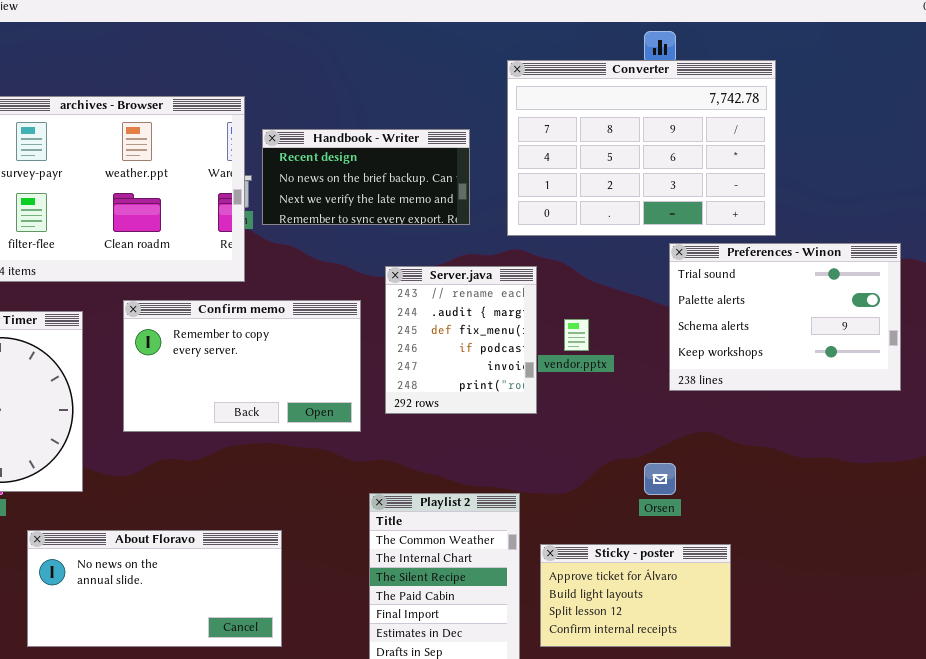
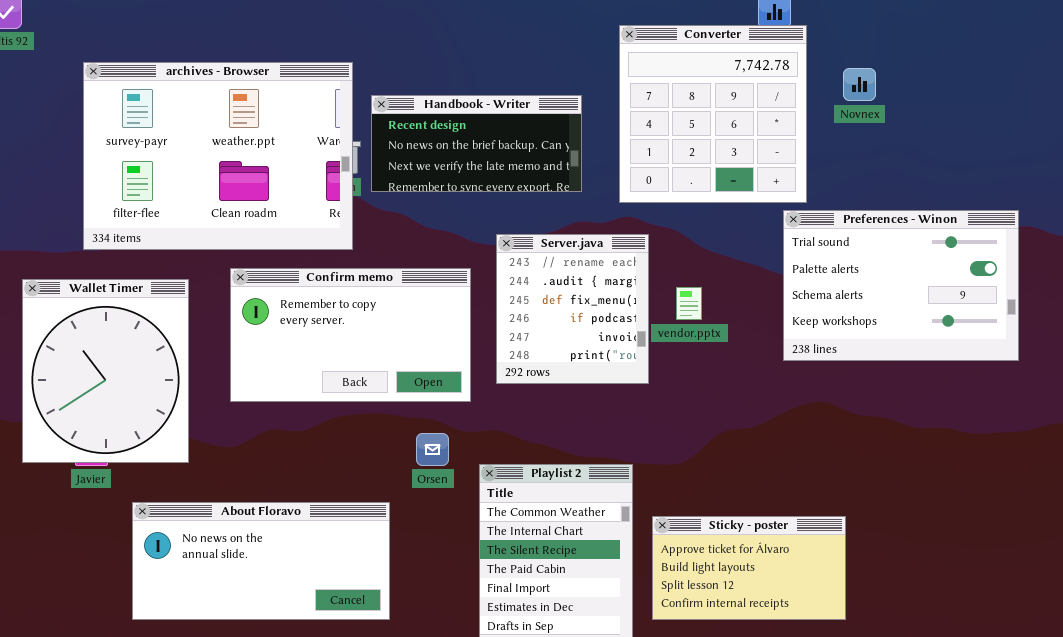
Converter: [507,60,776,236] -> [619,25,807,203], resized
Orsen: [644,463,676,495] -> [416,433,449,466], moved

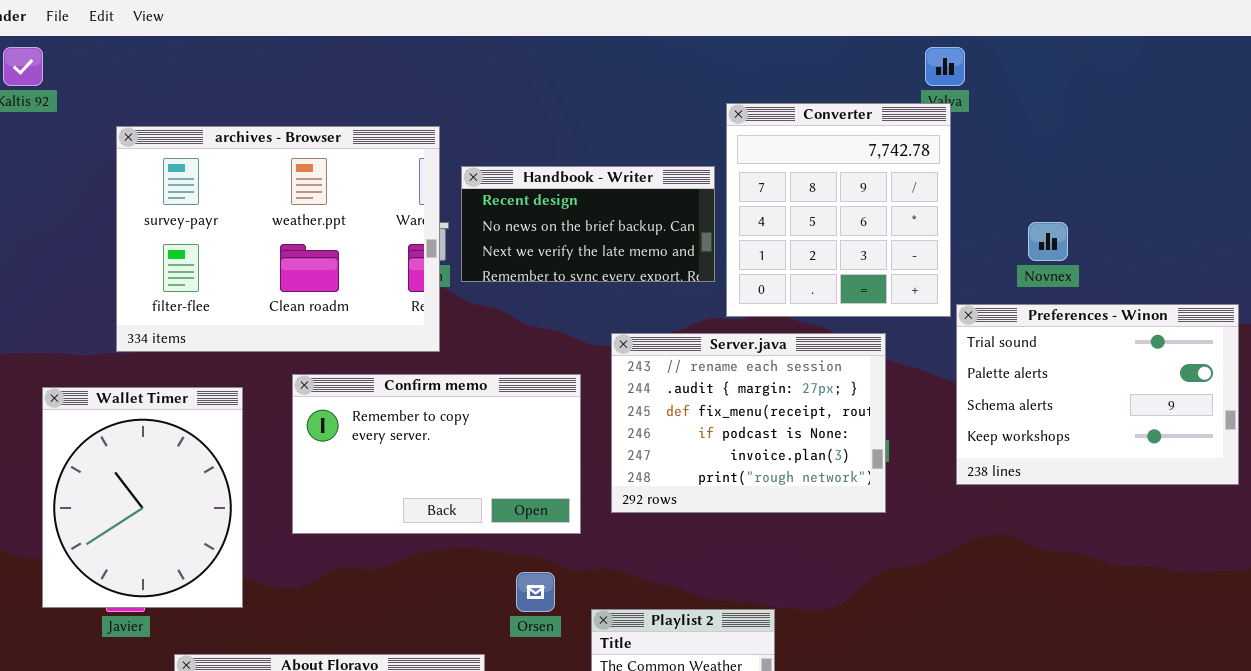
Converter: [619,25,807,203] -> [726,103,951,317], moved
Novnex: [843,68,876,101] -> [1028,222,1068,261], moved
Server.java: [496,234,649,384] -> [611,333,886,513], resized

